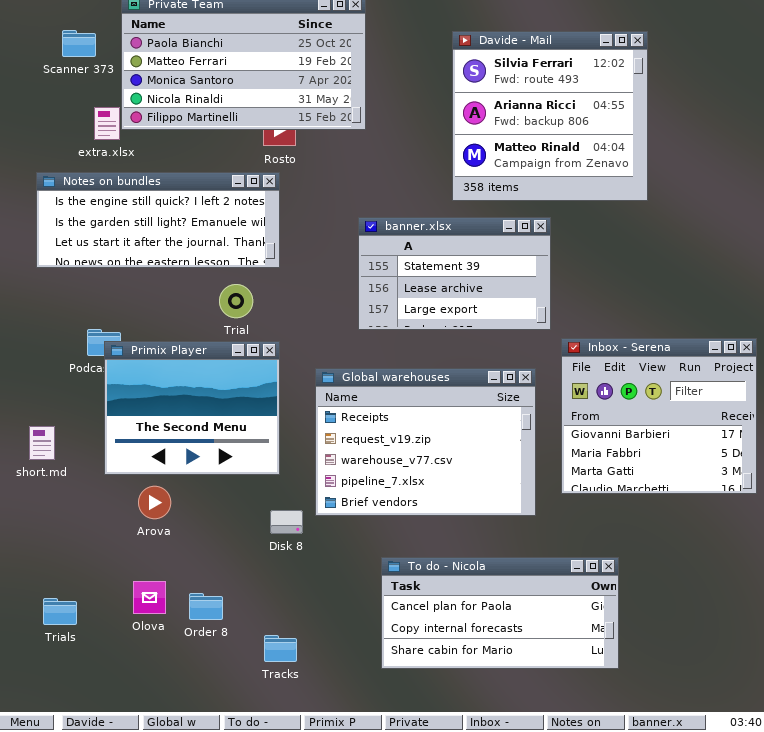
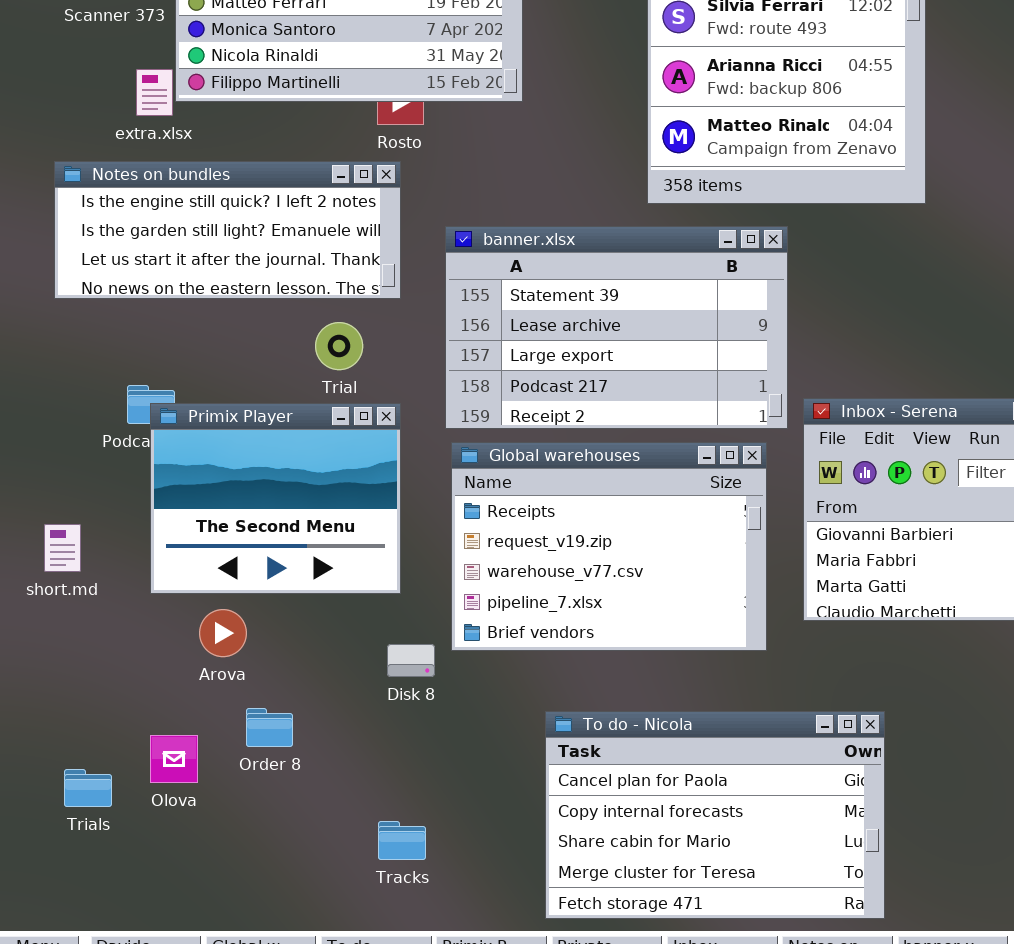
banner.xlsx: [358,217,551,330] -> [445,226,788,429], resized
To do - Nicola: [381,557,619,669] -> [545,711,885,919], resized
Olova: [133,581,166,614] -> [150,735,198,783], moved
Order 8: [189,593,223,620] -> [246,708,293,747], moved

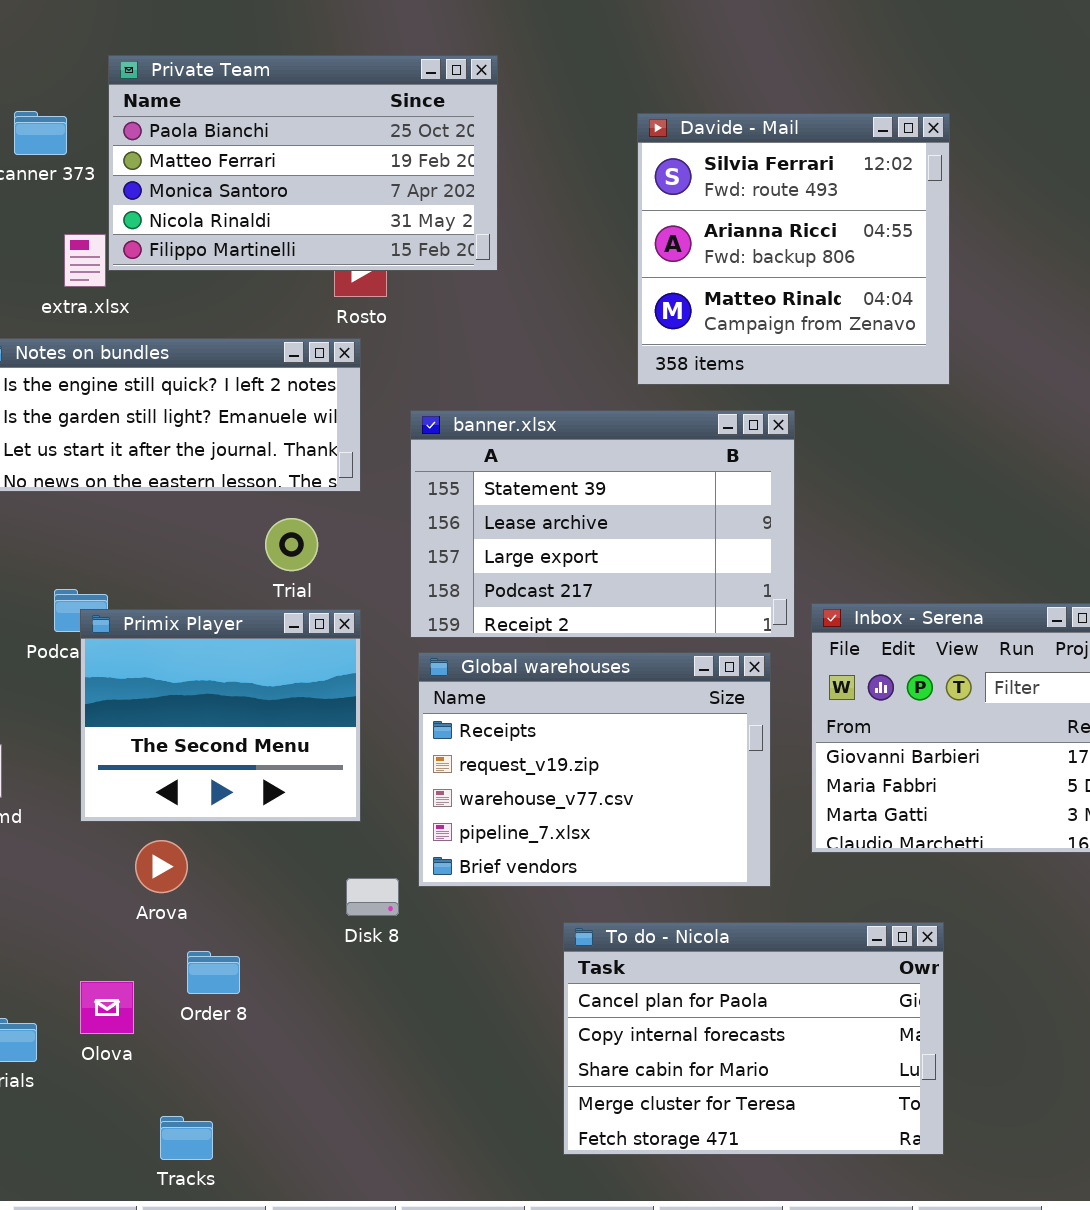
To do - Nicola: [545,711,885,919] -> [563,922,944,1155], moved
Tracks: [378,821,426,860] -> [160,1116,213,1160], moved

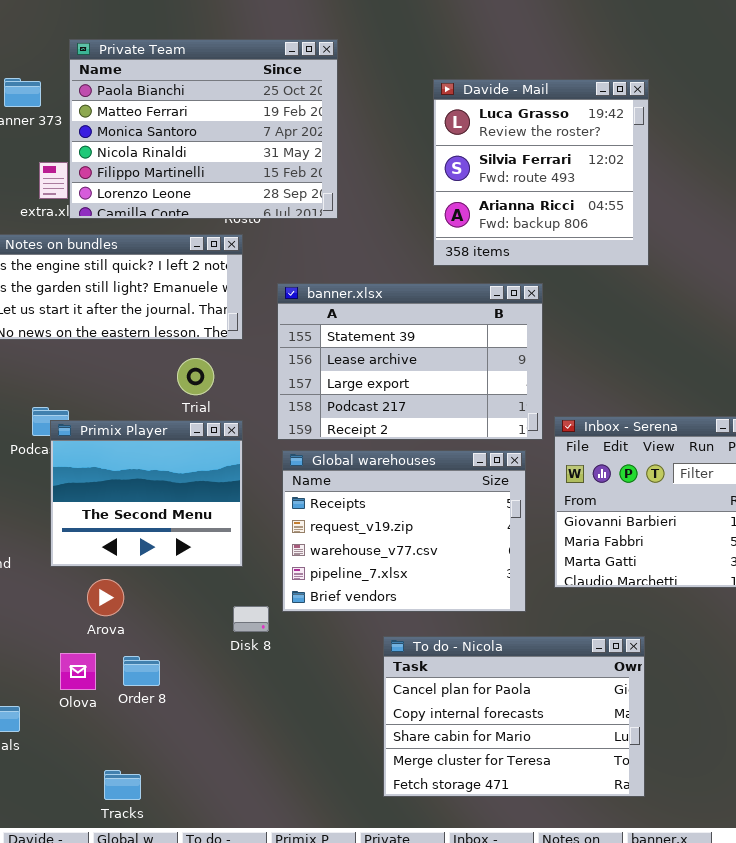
Private Team: [108,55,498,271] -> [69,39,338,219], resized
Davide - Mail: [637,113,950,385] -> [433,79,649,266], scrolled up 1 row
Olova: [80,981,134,1034] -> [60,653,96,690], moved

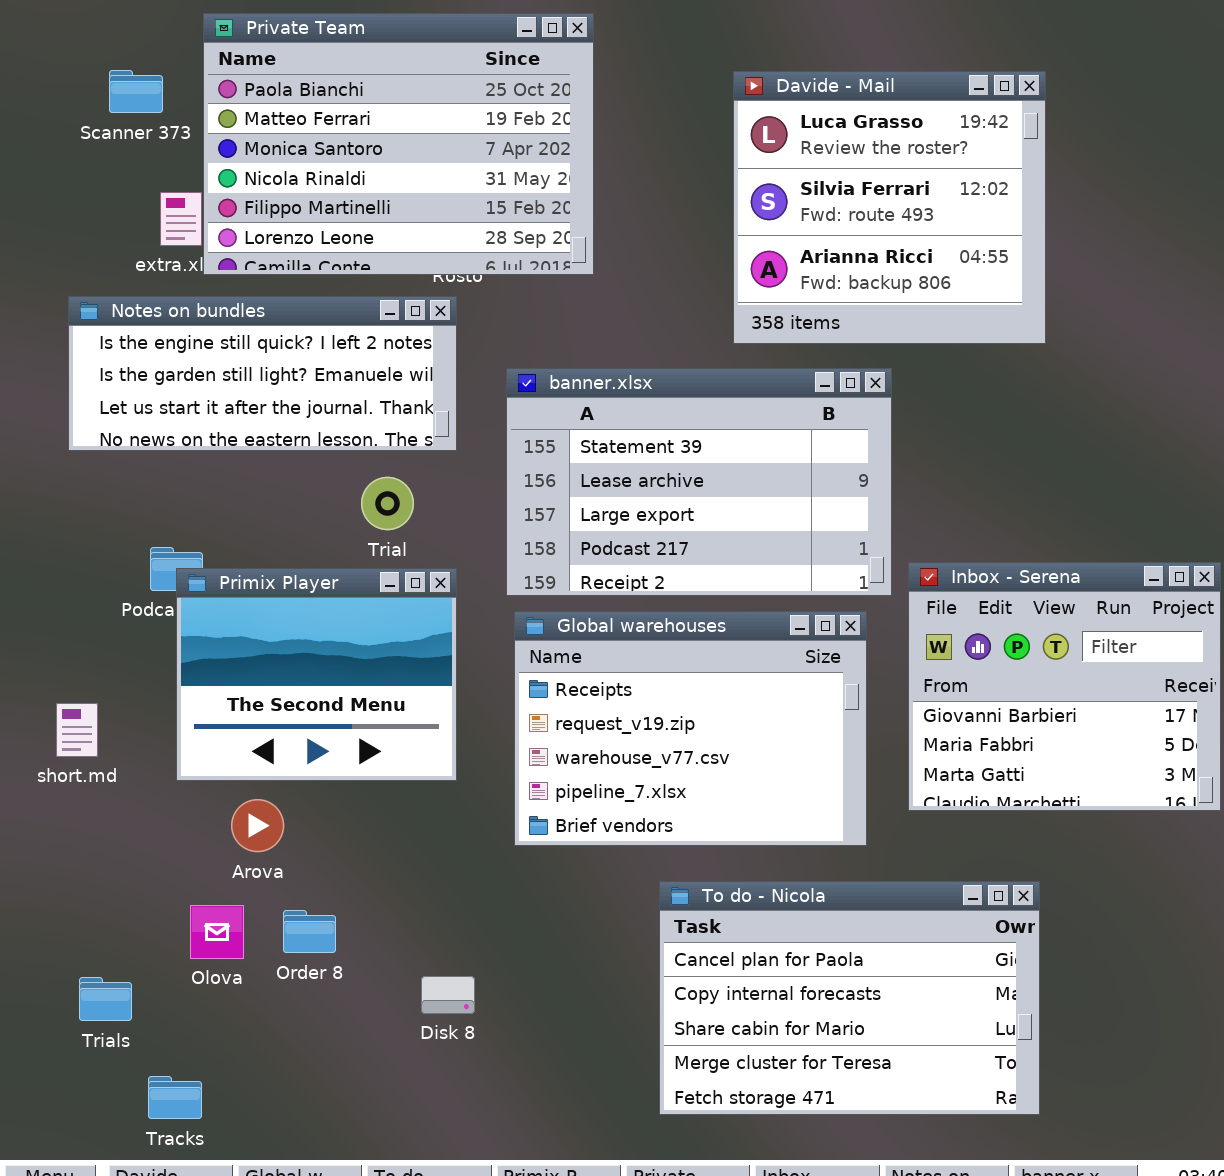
Disk 8: [233,606,269,632] -> [421,976,475,1014], moved
Tracks: [104,770,141,800] -> [148,1076,202,1119], moved

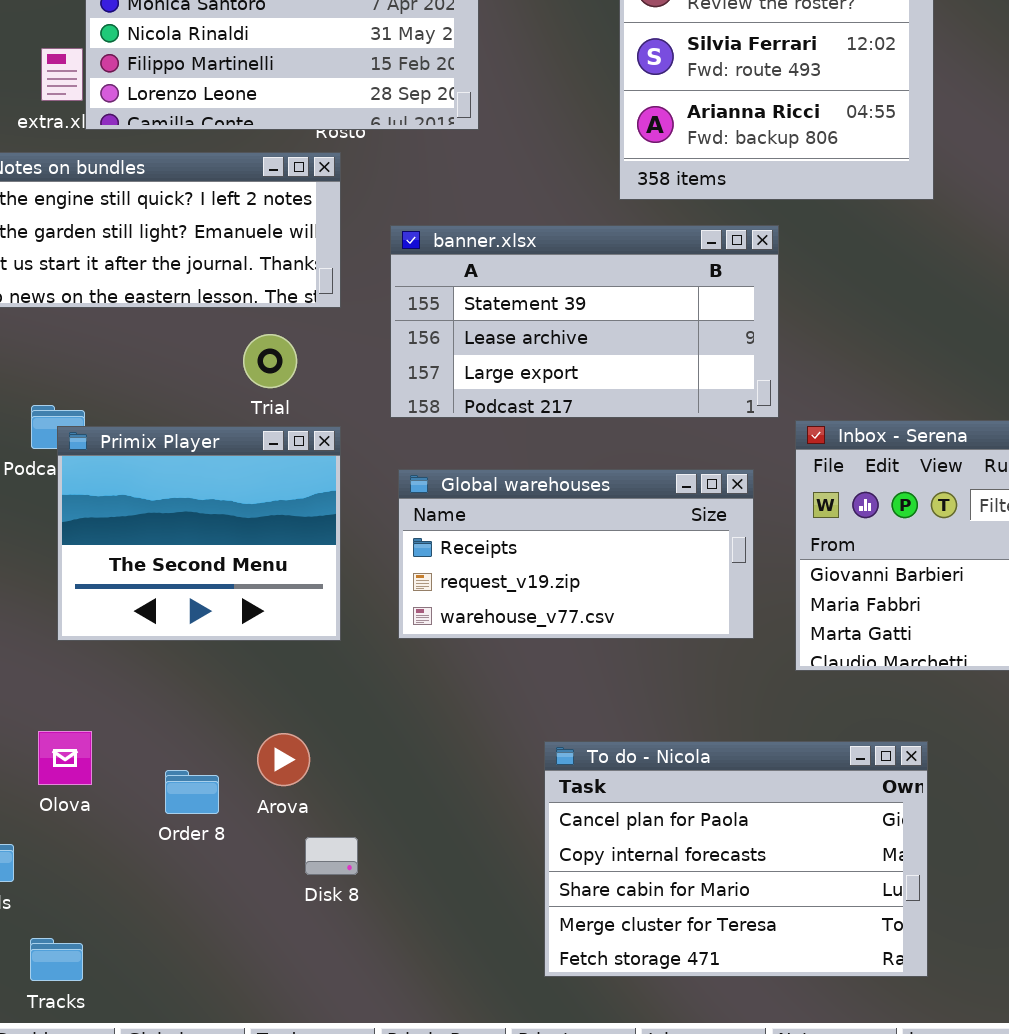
banner.xlsx: [506,368,892,596] -> [390,225,779,418], resized
Global warehouses: [514,611,867,846] -> [398,469,754,639], resized
Arova: [231,799,284,852] -> [257,733,310,786], moved
Olova: [190,905,244,959] -> [38,731,92,785], moved

